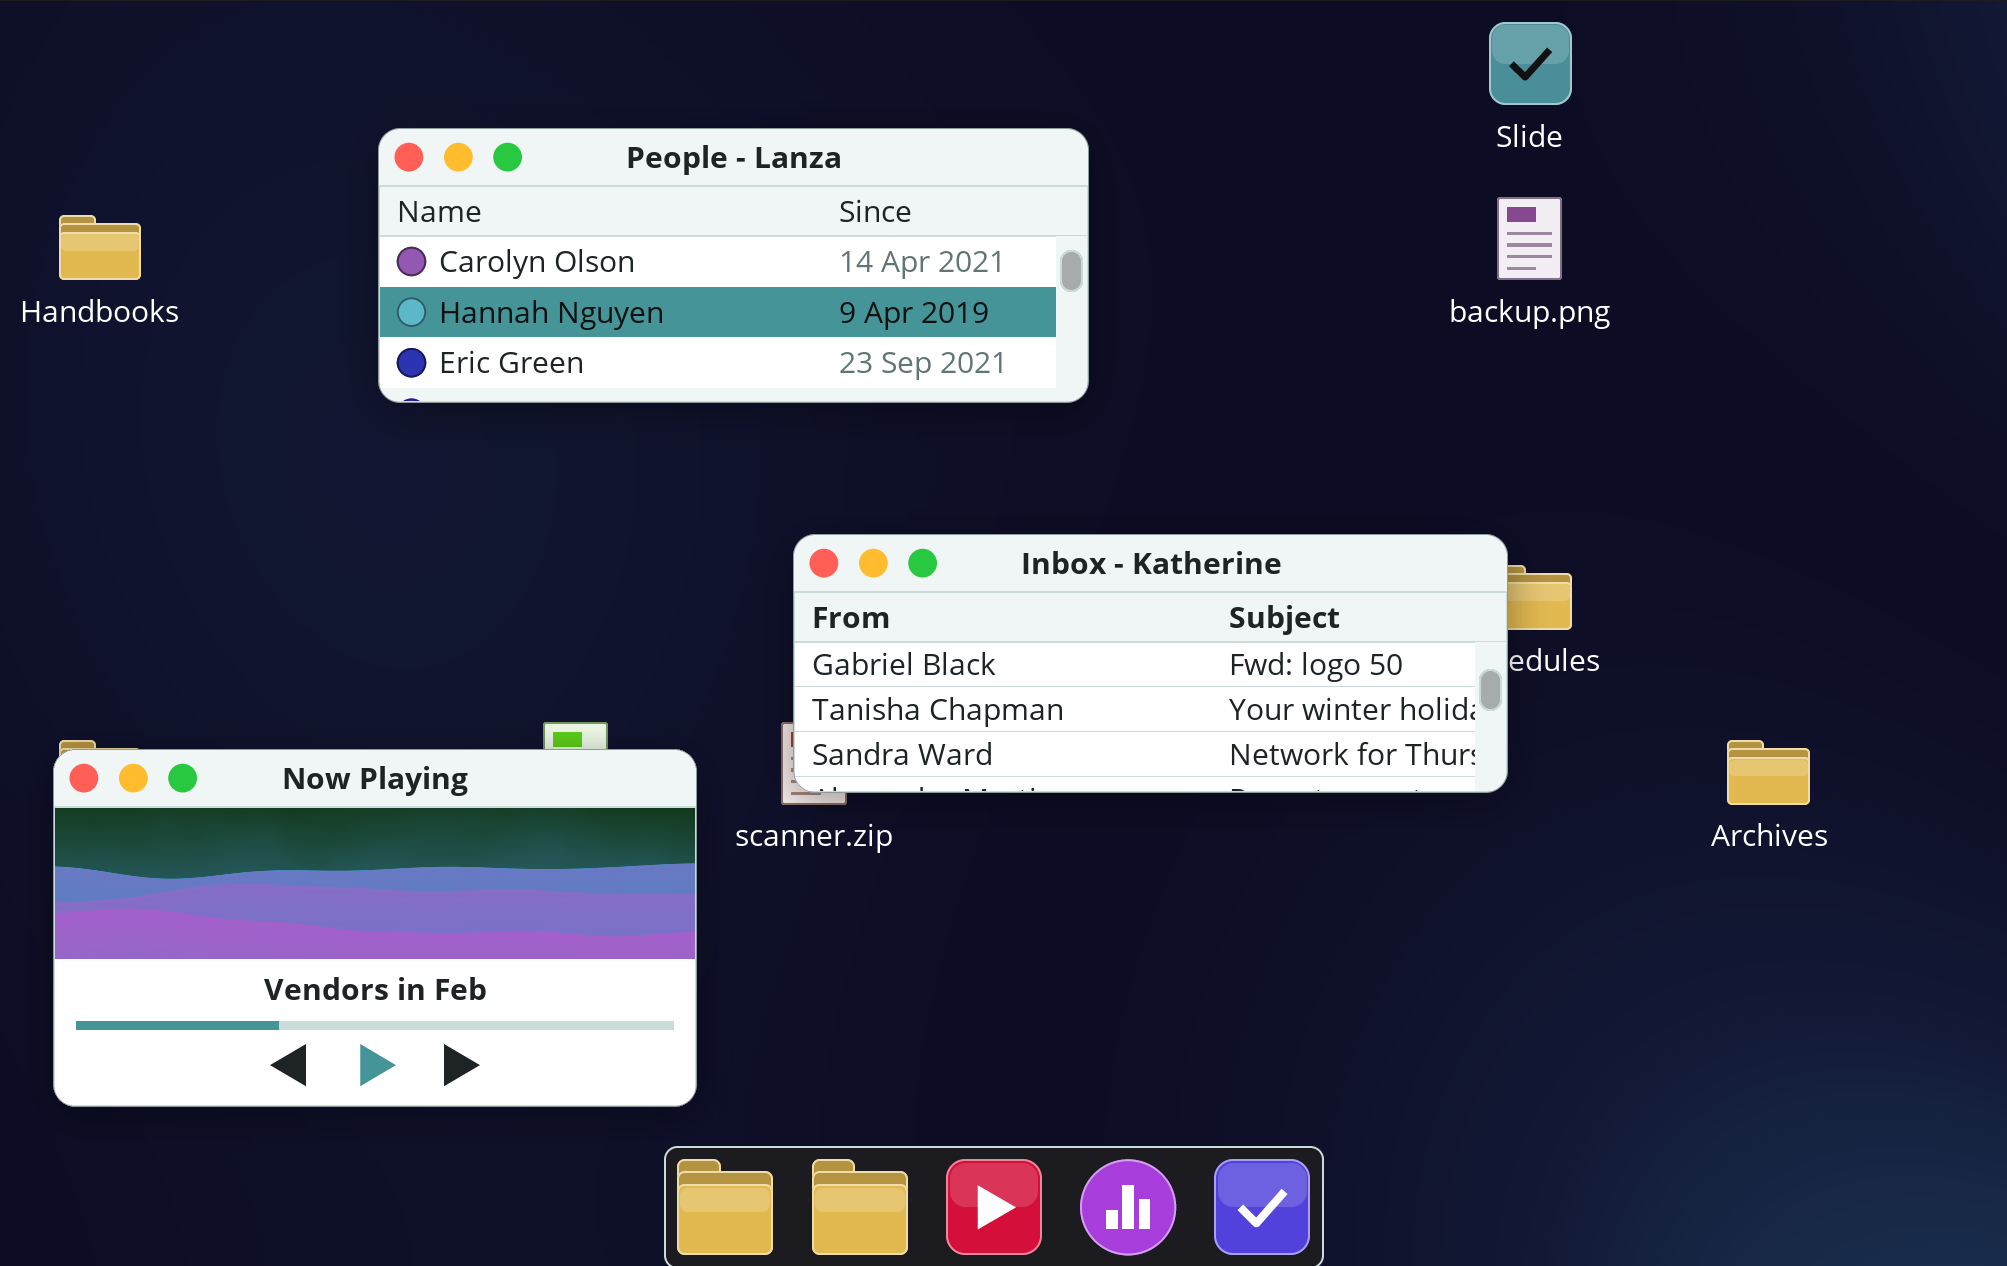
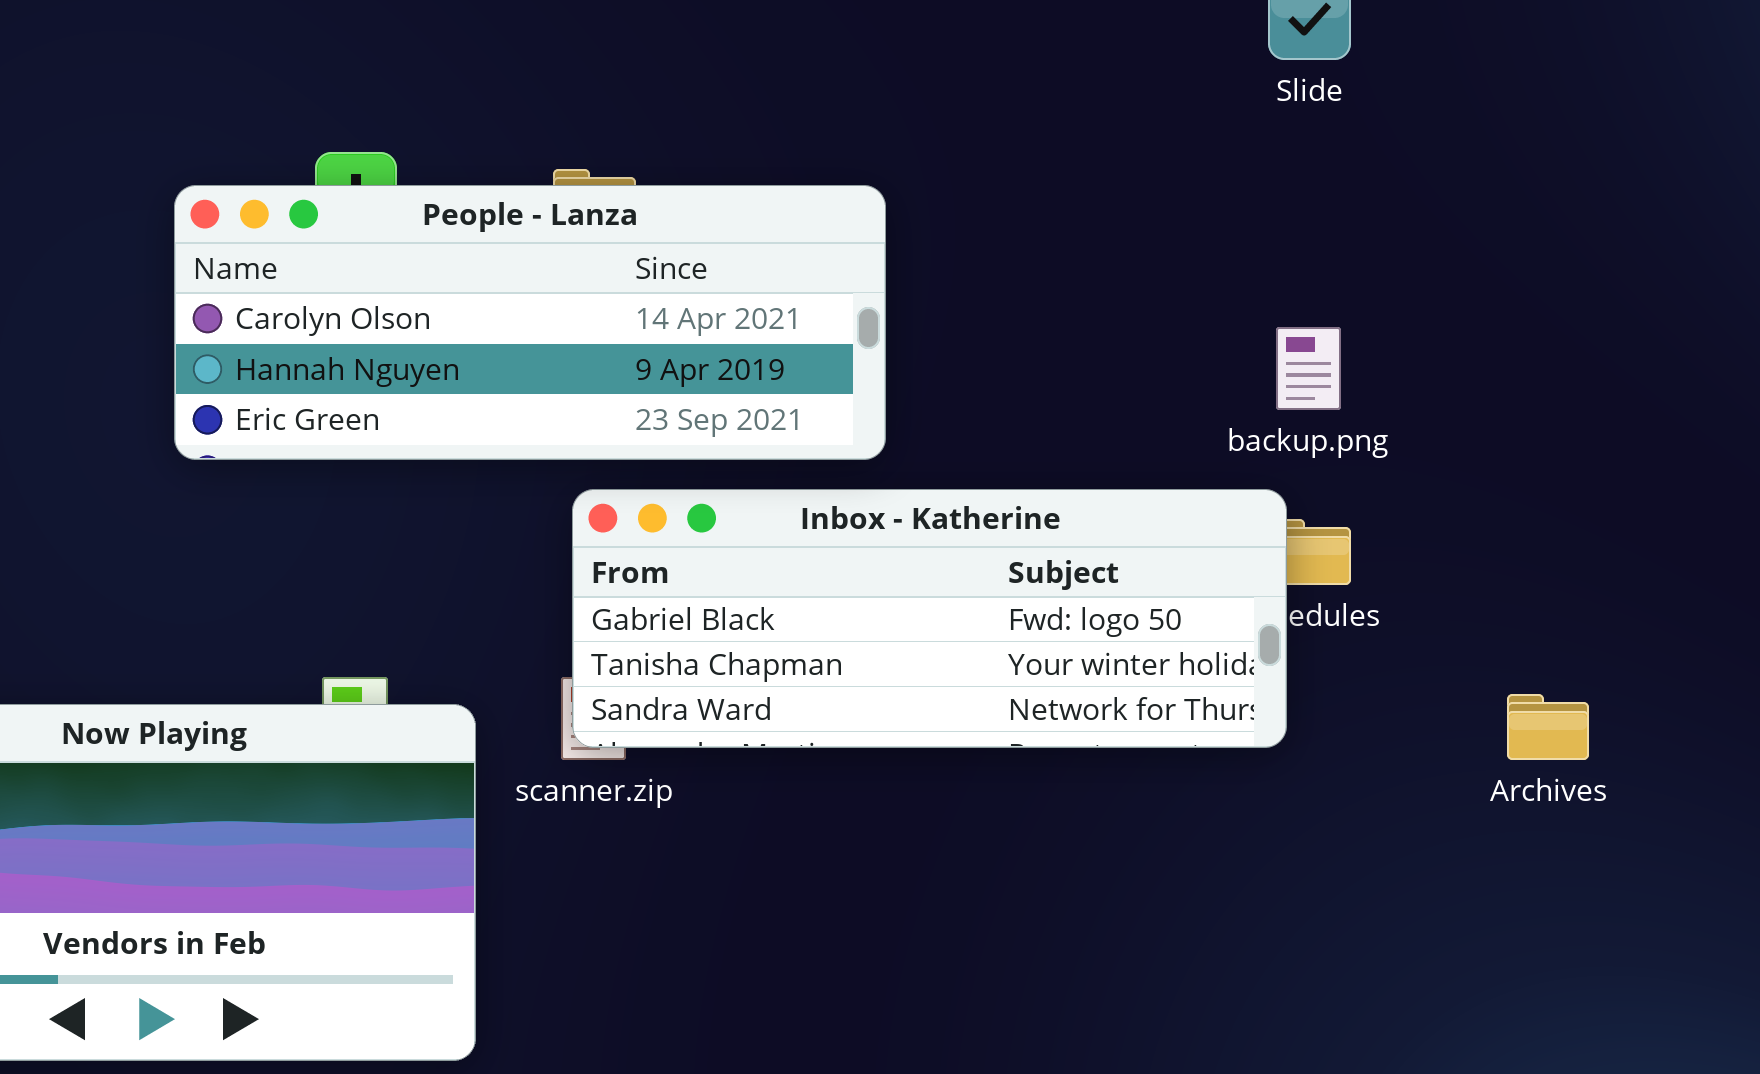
People - Lanza: [378,128,1089,403] -> [174,185,886,460], moved
backup.png: [1497,197,1562,280] -> [1276,327,1341,410], moved

